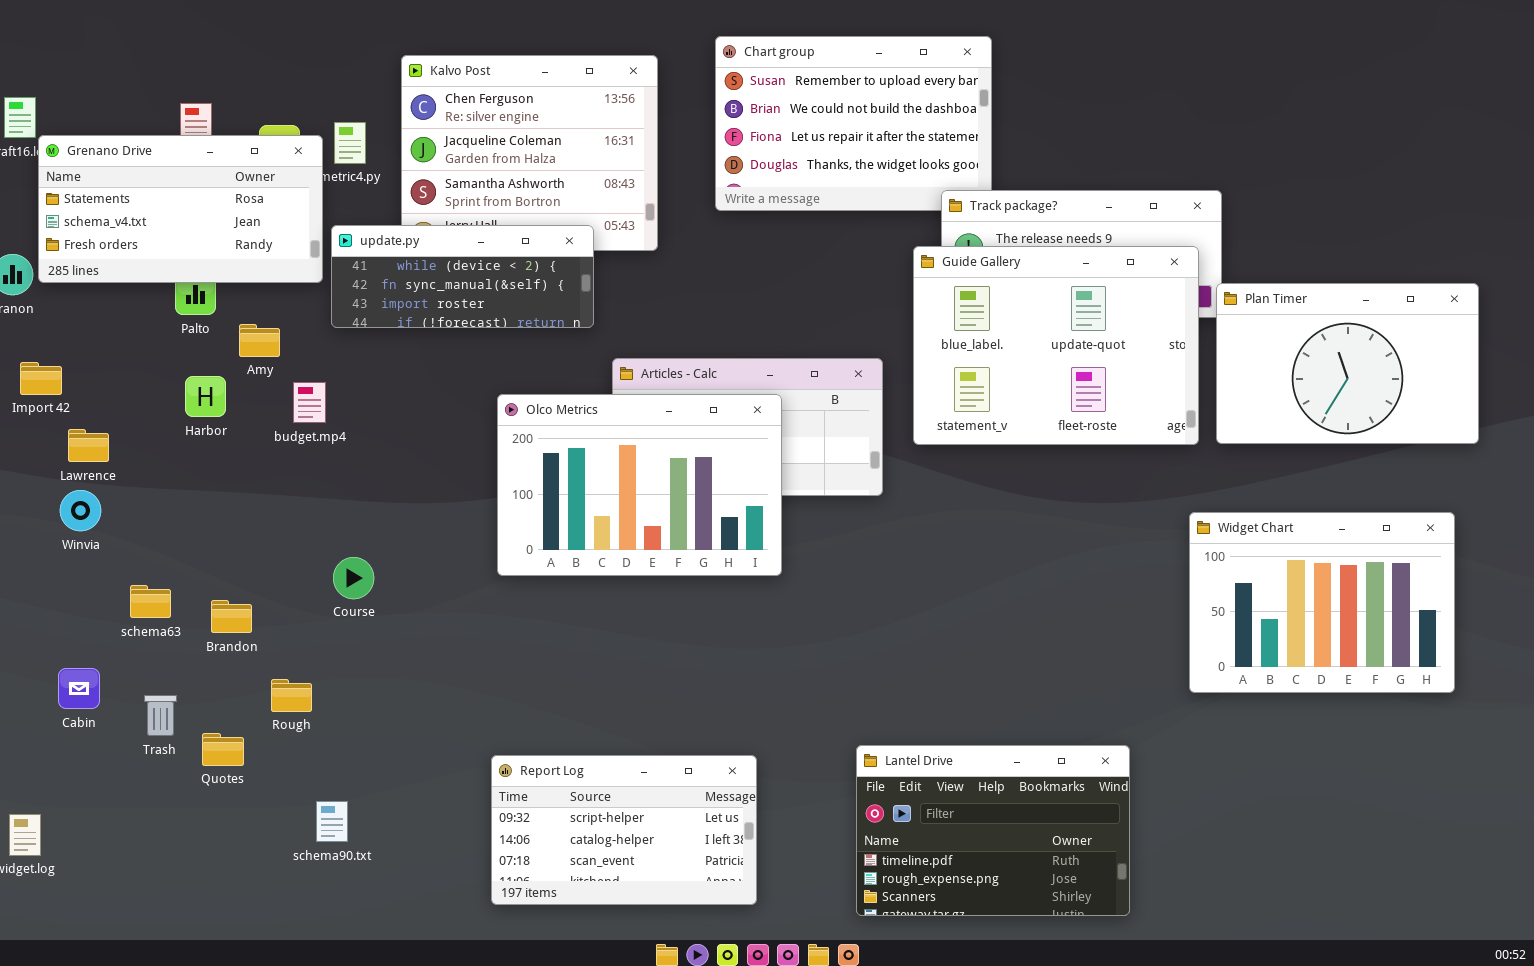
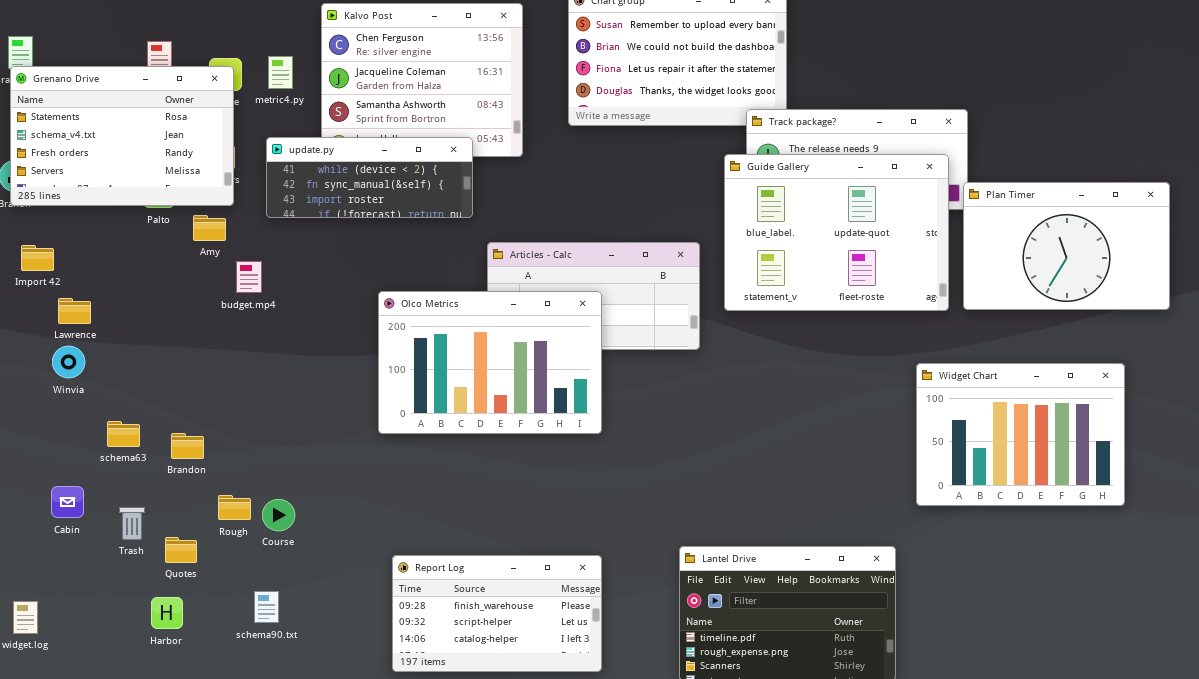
Grenano Drive: [38,135,323,283] -> [10,66,234,206], moved, resized
Harbor: [185,376,226,417] -> [151,597,183,629], moved
Olco Metrics: [497,394,782,576] -> [378,291,602,434], moved
Widget Chart: [1189,512,1455,693] -> [916,363,1125,506], moved
Course: [333,557,374,599] -> [262,499,295,531], moved
Report Log: [491,755,757,905] -> [392,555,602,672], scrolled up 1 row

